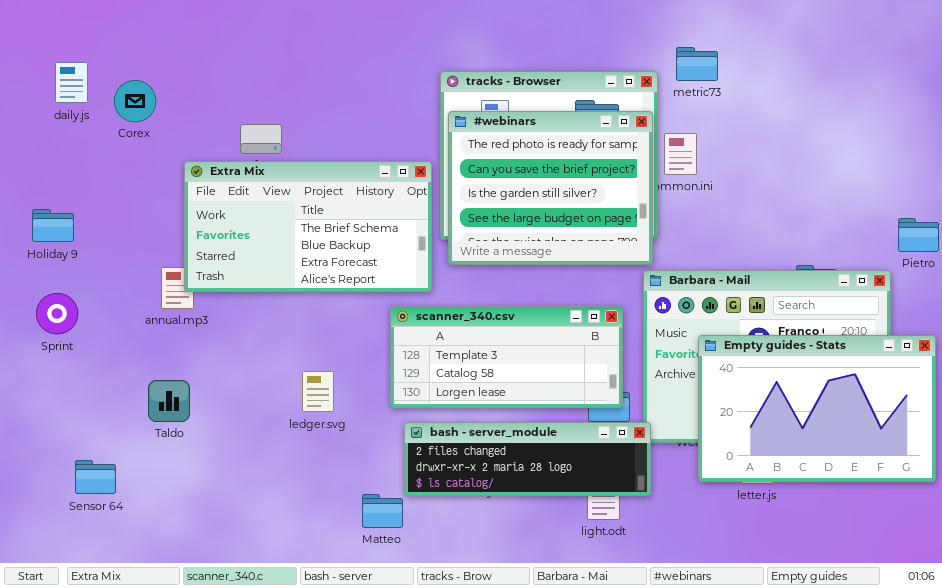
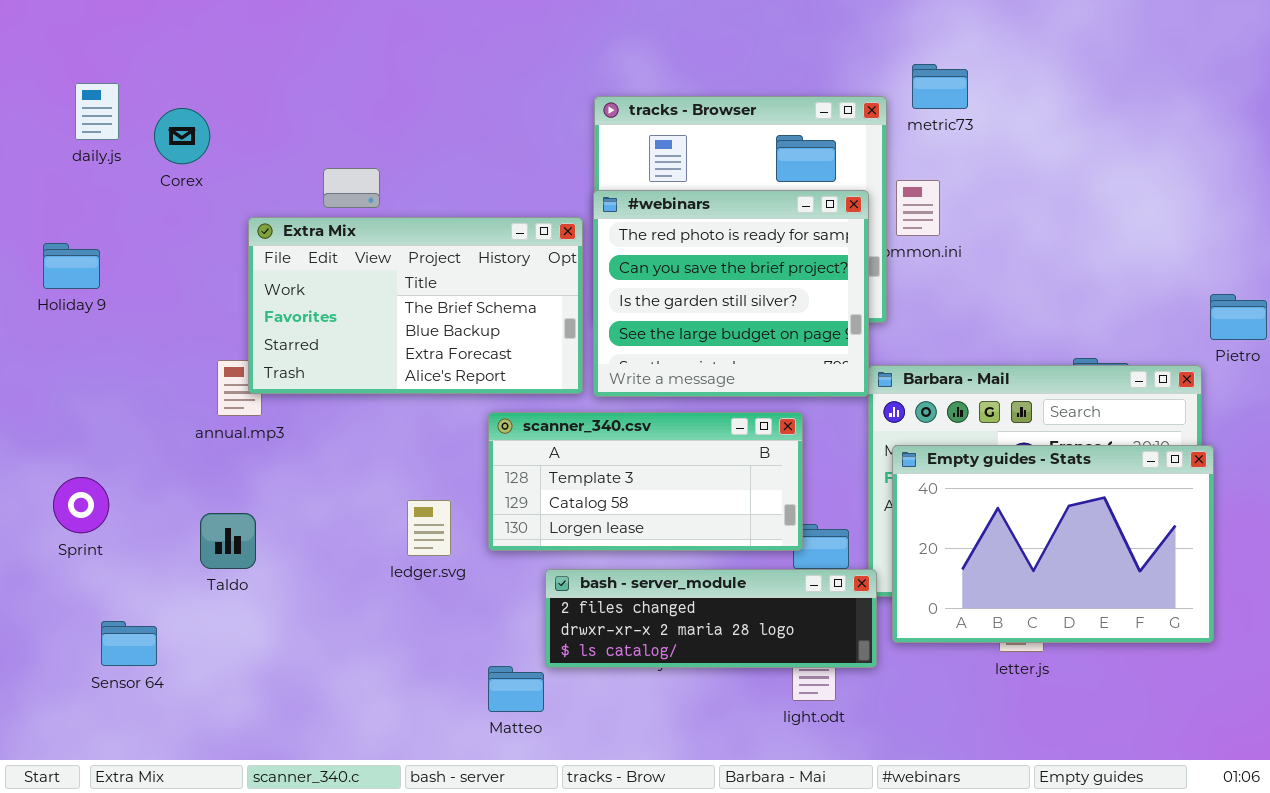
#webinars: [448,111,653,265] -> [593,190,869,397], moved
Holiday 9: [32,209,74,242] -> [43,243,100,289], moved
Sprint: [36,293,78,334] -> [53,477,109,533], moved
scanner_340.csv: [390,306,623,408] -> [488,412,803,551], moved
Empty guides - Stats: [698,335,936,482] -> [892,445,1214,643], moved

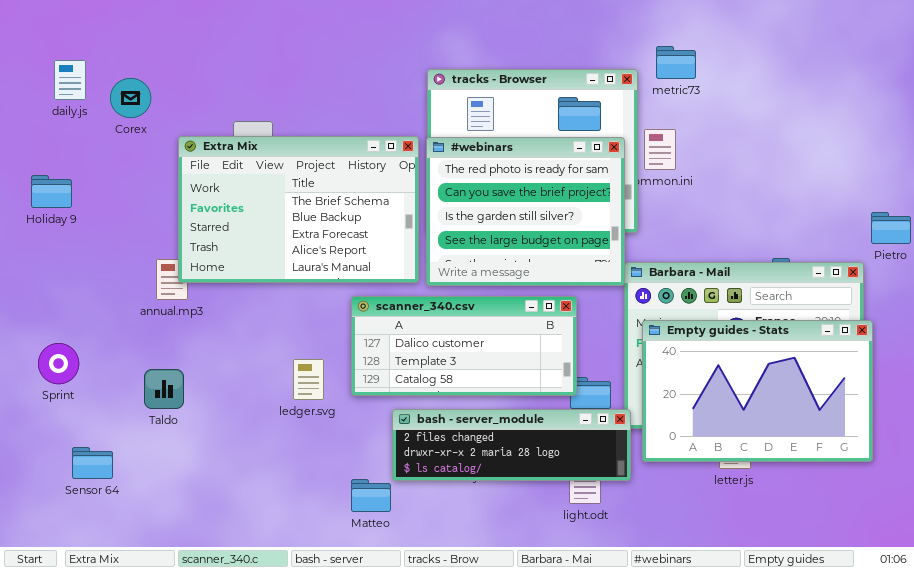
Extra Mix: [248,217,583,394] -> [178,136,419,283], resized
scanner_340.csv: [488,412,803,551] -> [351,296,577,396], scrolled up 1 row

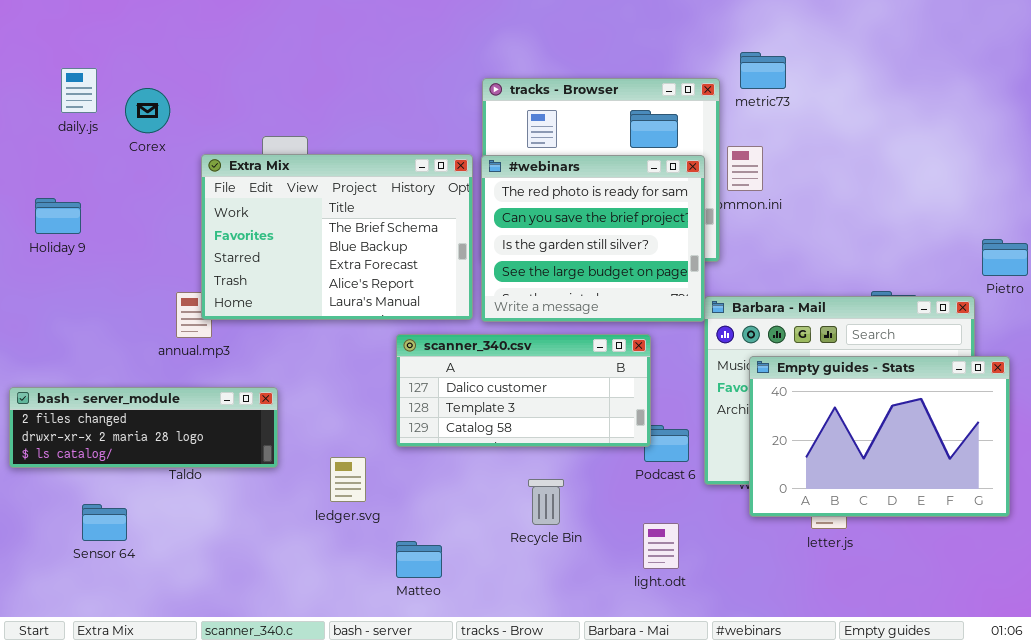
Empty guides - Stats: [642,320,873,462] -> [749,356,1010,517], moved
ledger.svg: [293,359,324,400] -> [330,457,366,502], moved
bash - server_module: [392,409,631,481] -> [9,387,278,468], moved

